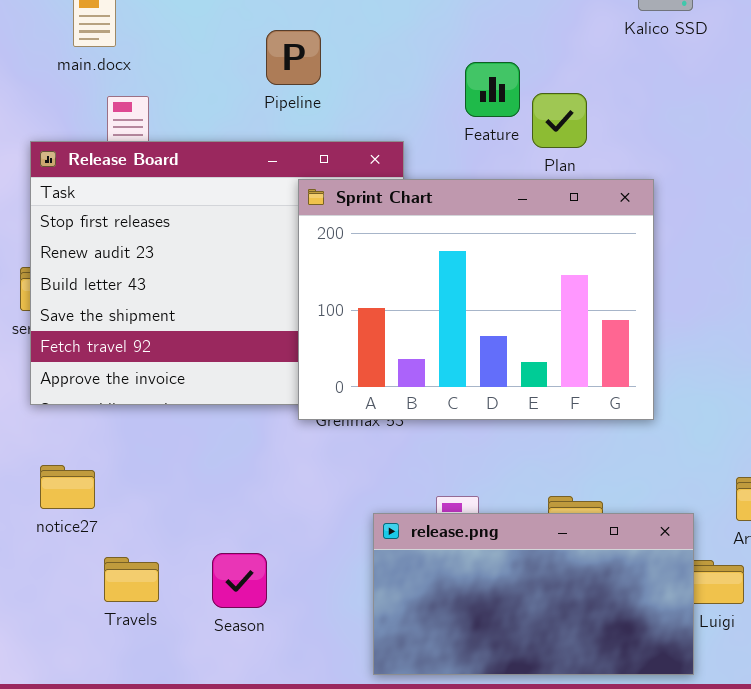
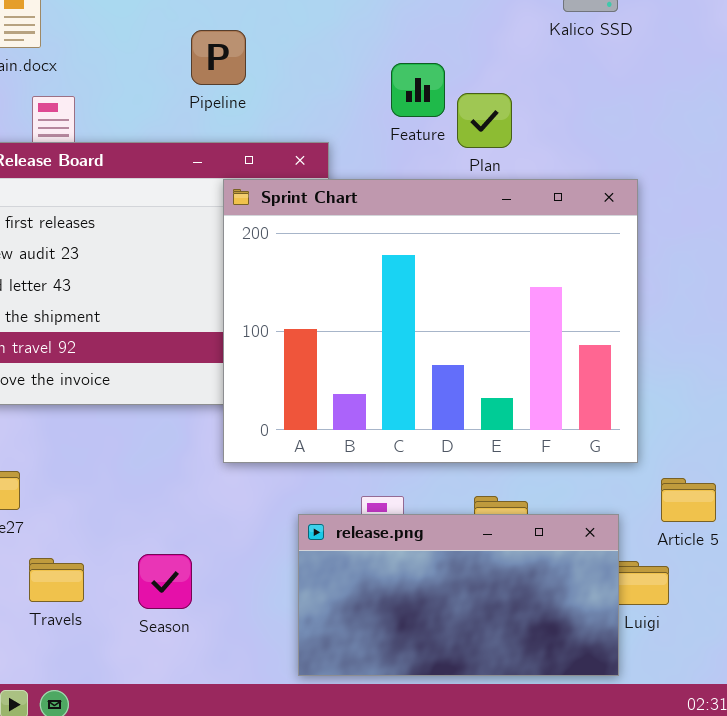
Sprint Chart: [298,179,654,420] -> [223,179,638,463], resized

